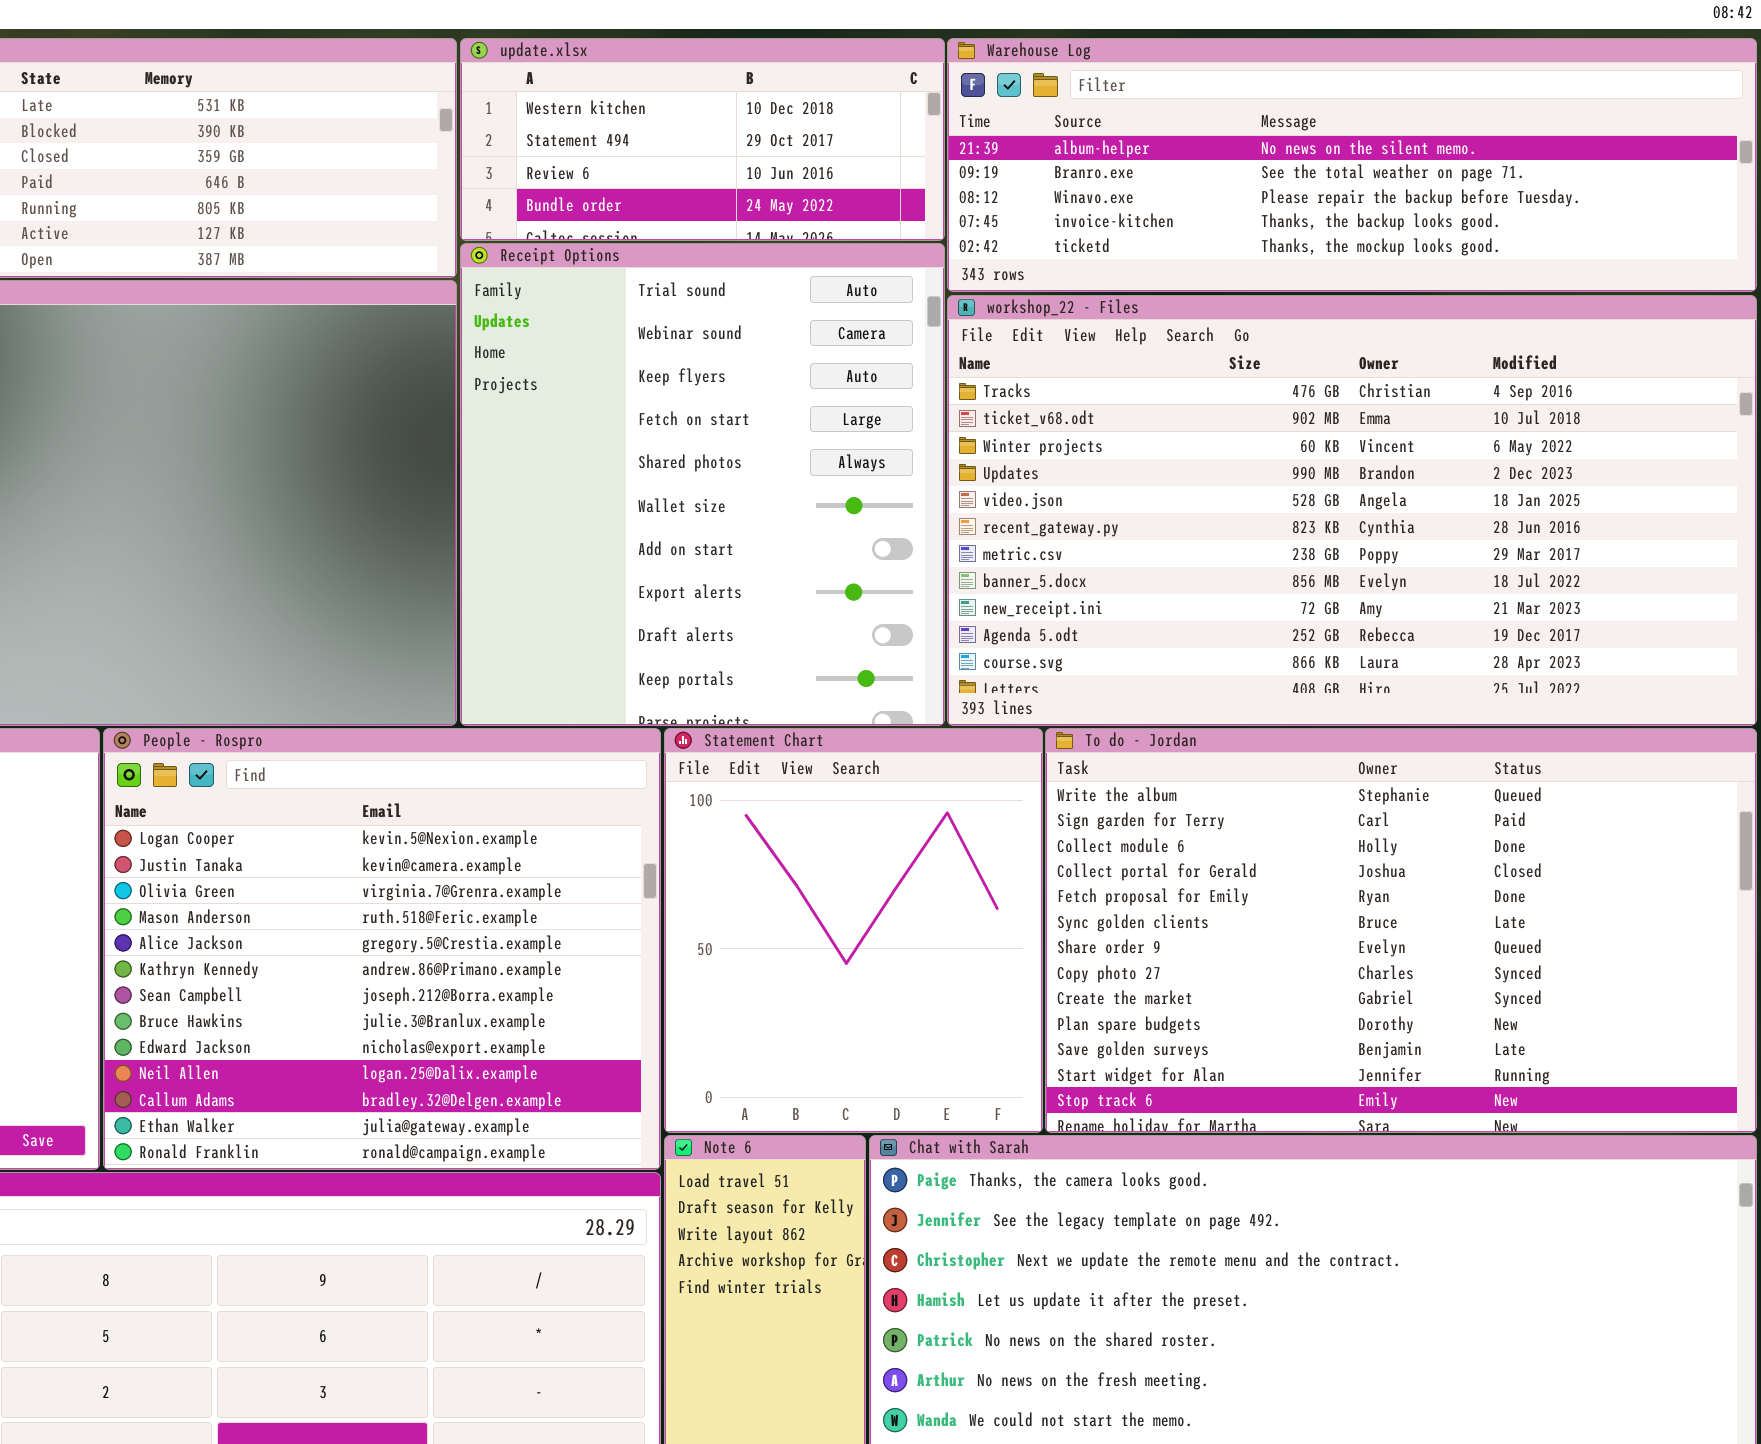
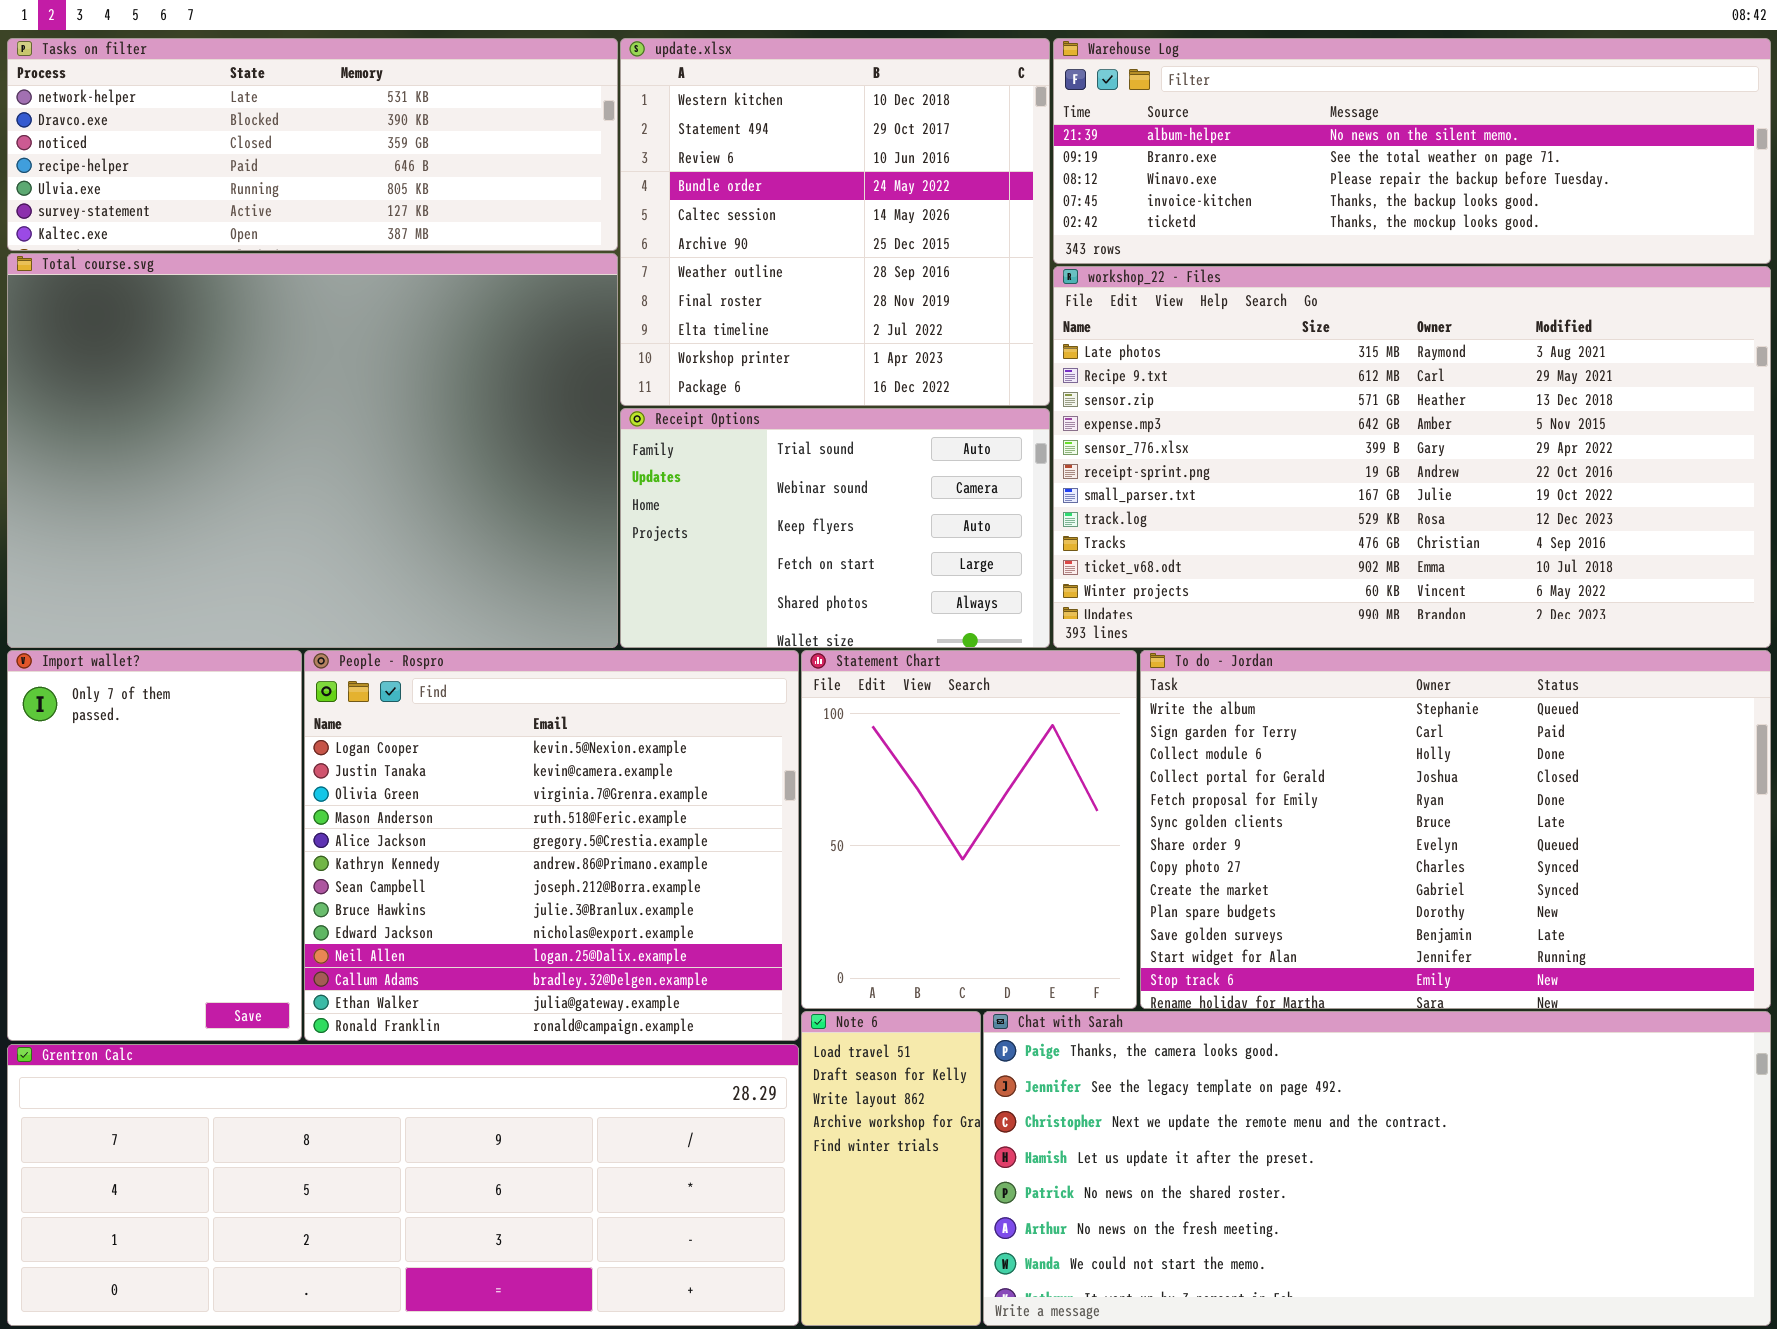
update.xlsx: [460,38,945,241] -> [620,38,1050,406], resized
Receipt Options: [460,243,945,726] -> [620,408,1050,648], resized
workshop_22 - Files: [947,295,1757,726] -> [1053,266,1771,648], scrolled up 8 rows

